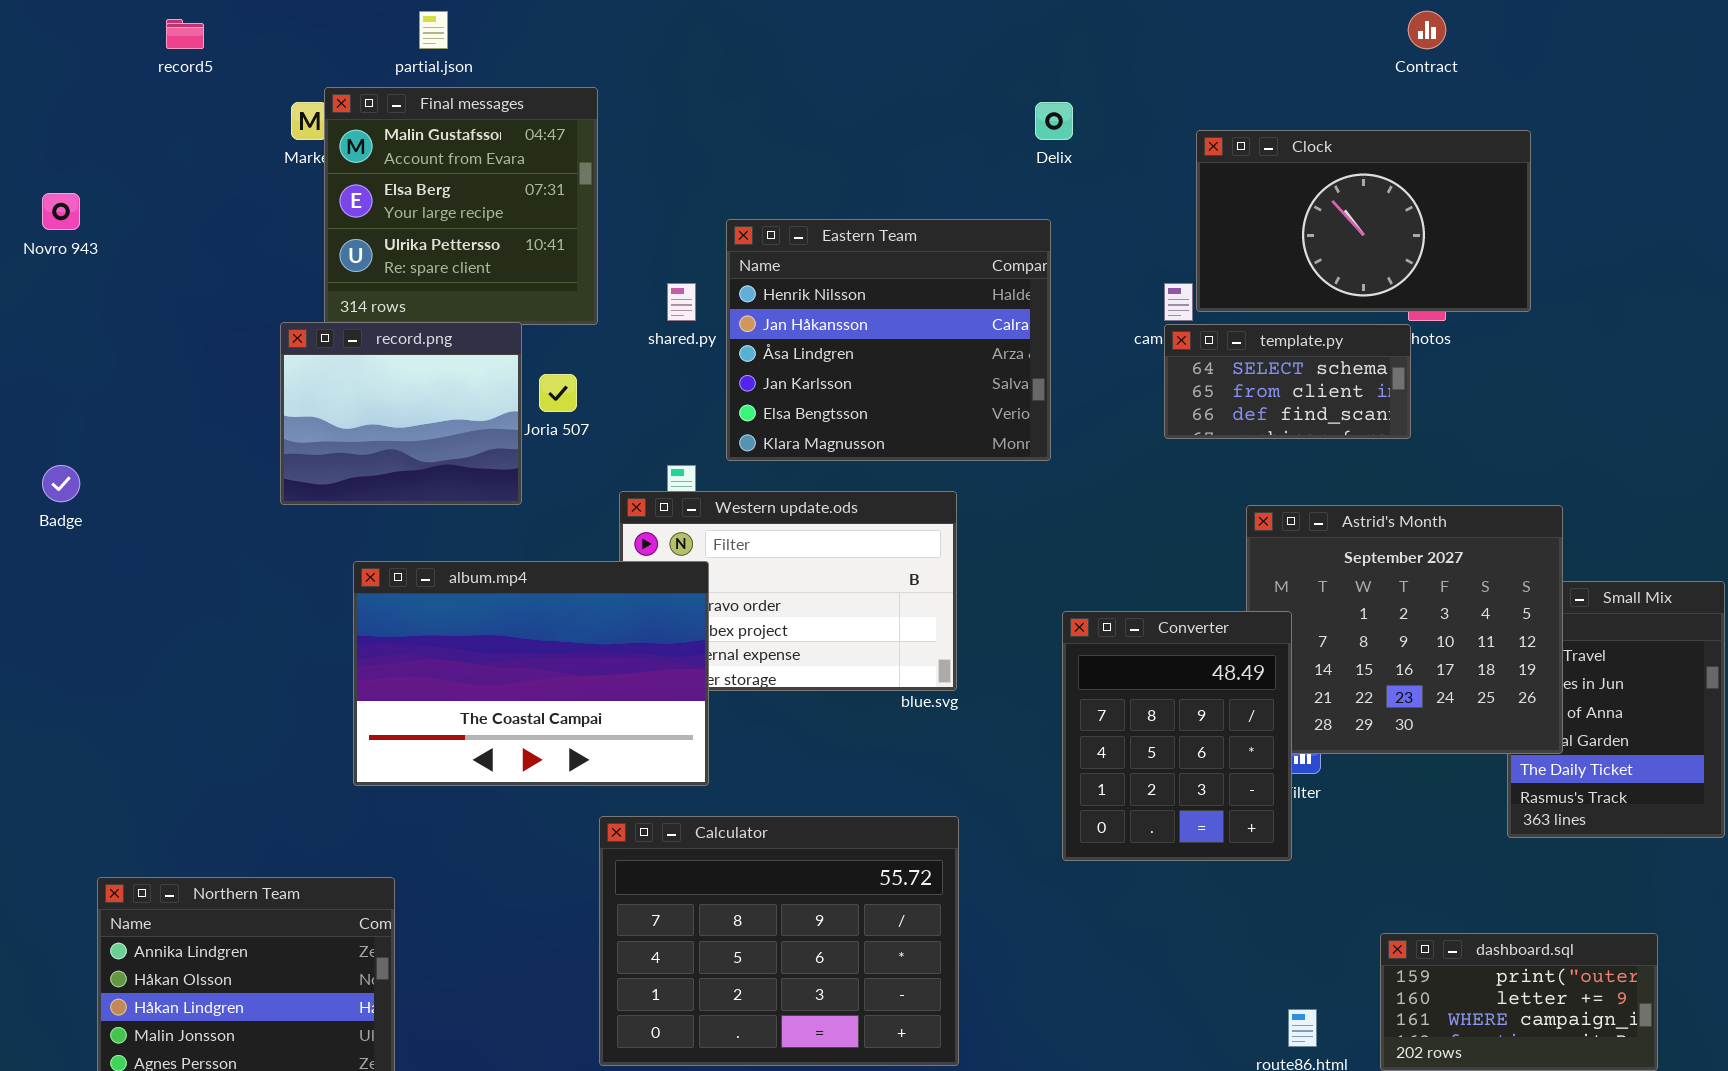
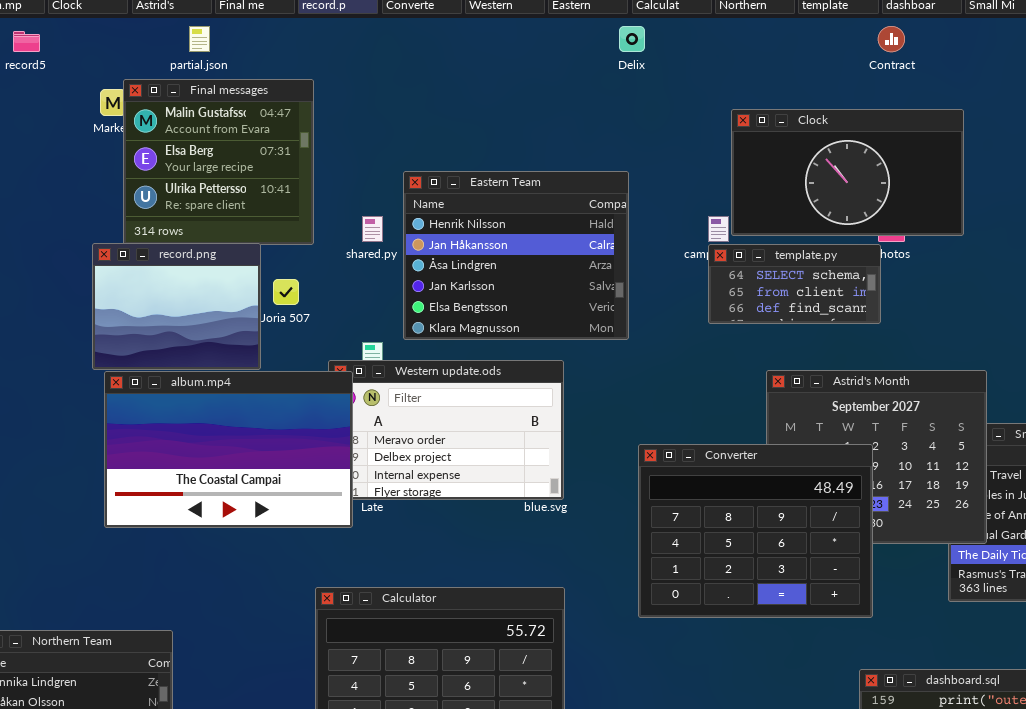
Delix: [1035,102,1073,140] -> [619,26,645,52], moved
album.mp4: [353,561,709,786] -> [104,371,353,528], moved
Converter: [1062,611,1292,861] -> [638,444,873,618], resized

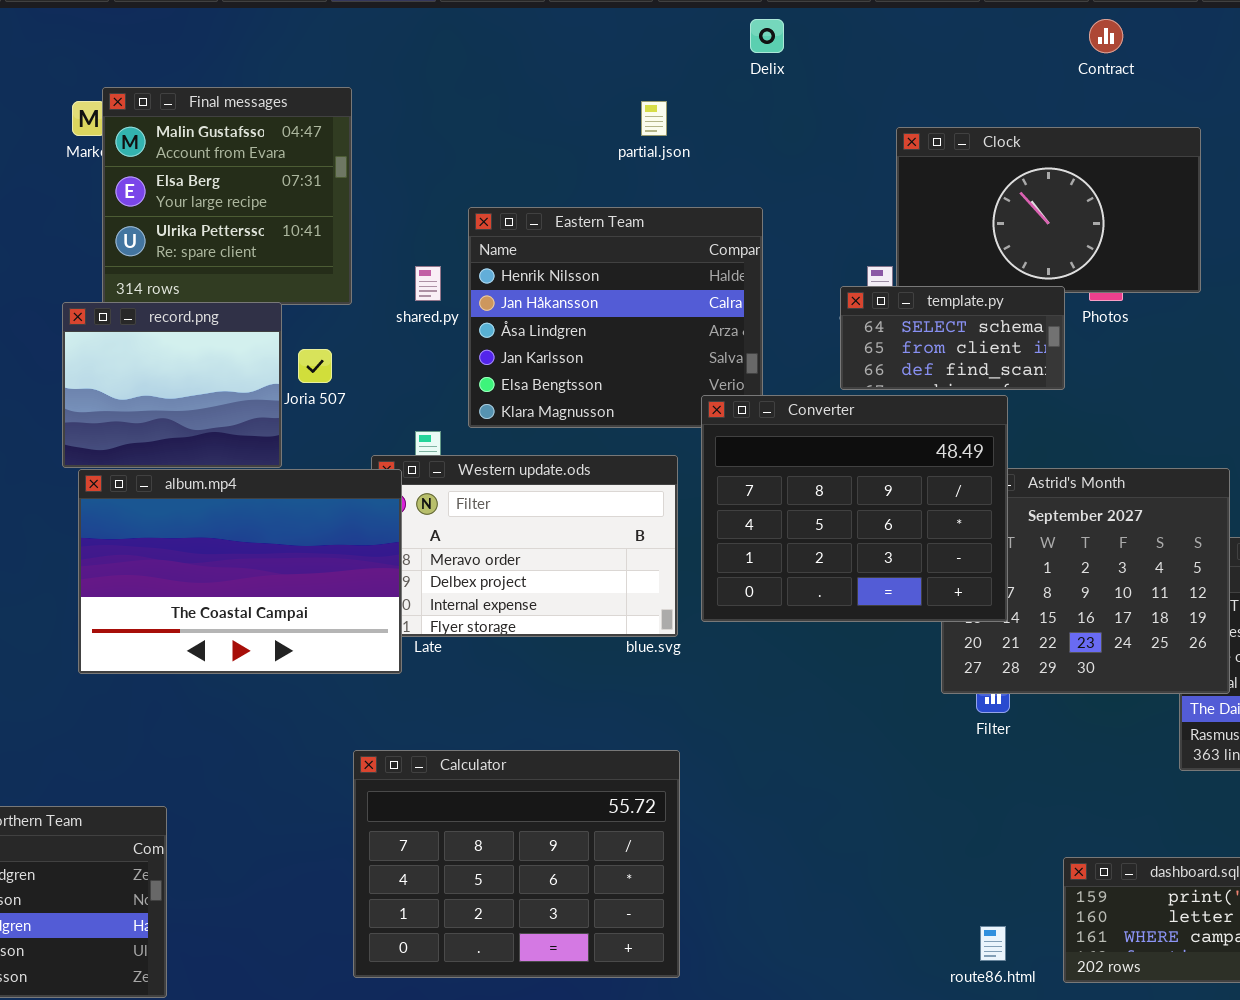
partial.json: [189,26,210,52] -> [641,101,667,136], moved
template.py: [708,244,881,324] -> [840,286,1065,390], moved
Converter: [638,444,873,618] -> [701,395,1008,622], moved

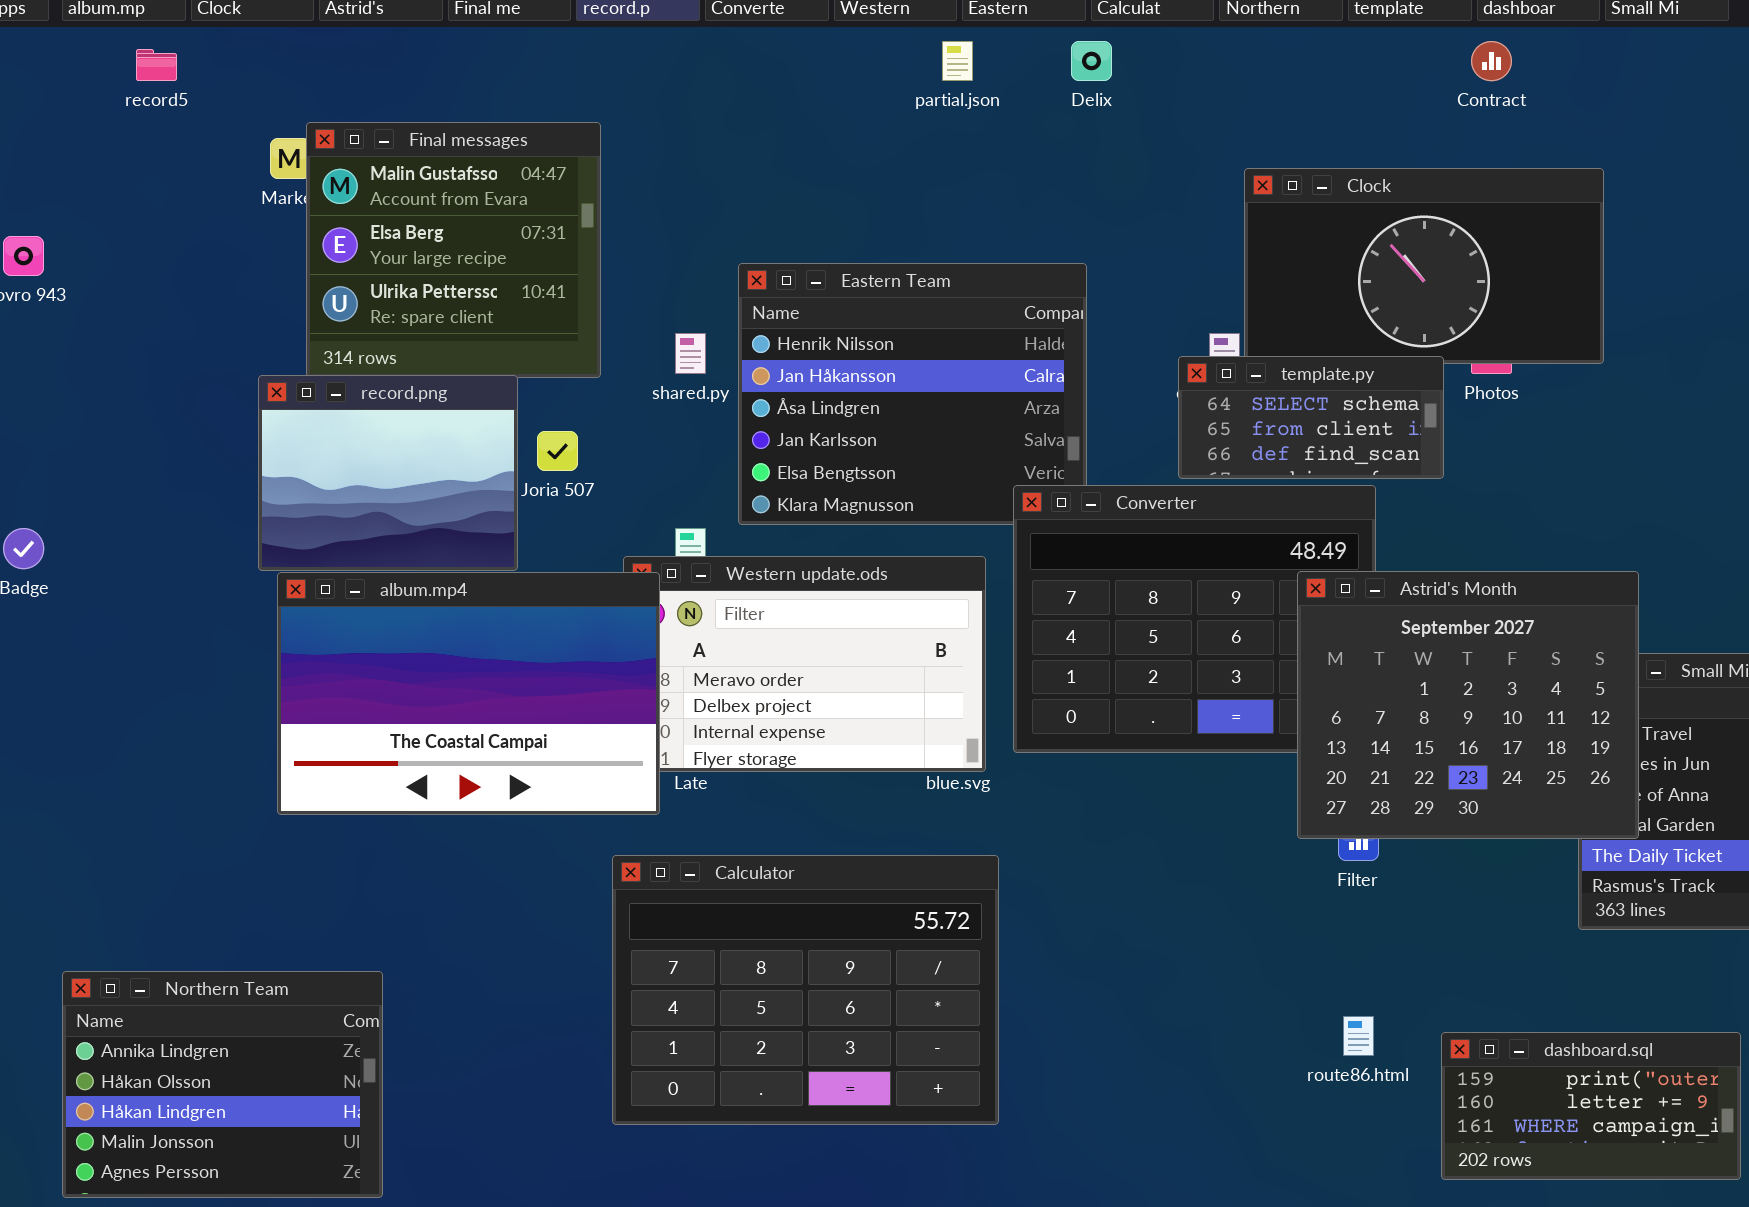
partial.json: [641,101,667,136] -> [942,41,973,81], moved
Astrid's Month: [941,468,1230,694] -> [1297,571,1639,839], raised
Calculator: [353,750,680,978] -> [612,855,999,1125], moved
route86.html: [980,926,1006,961] -> [1343,1016,1374,1056], moved

